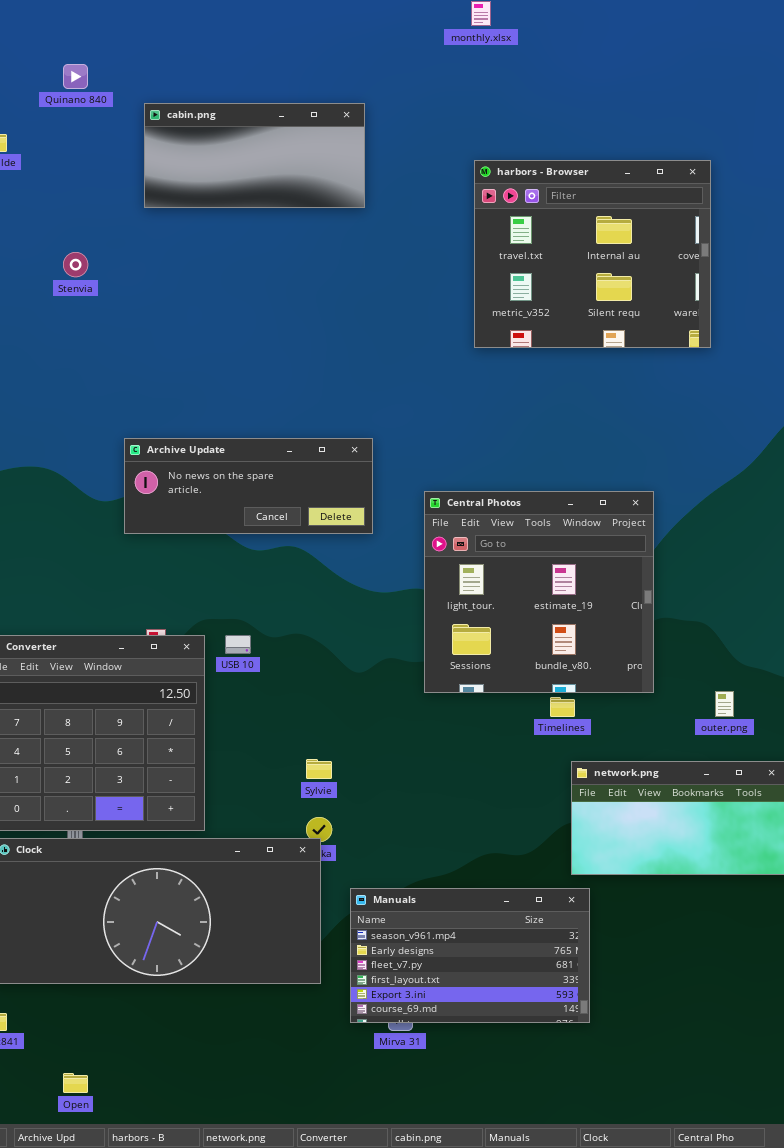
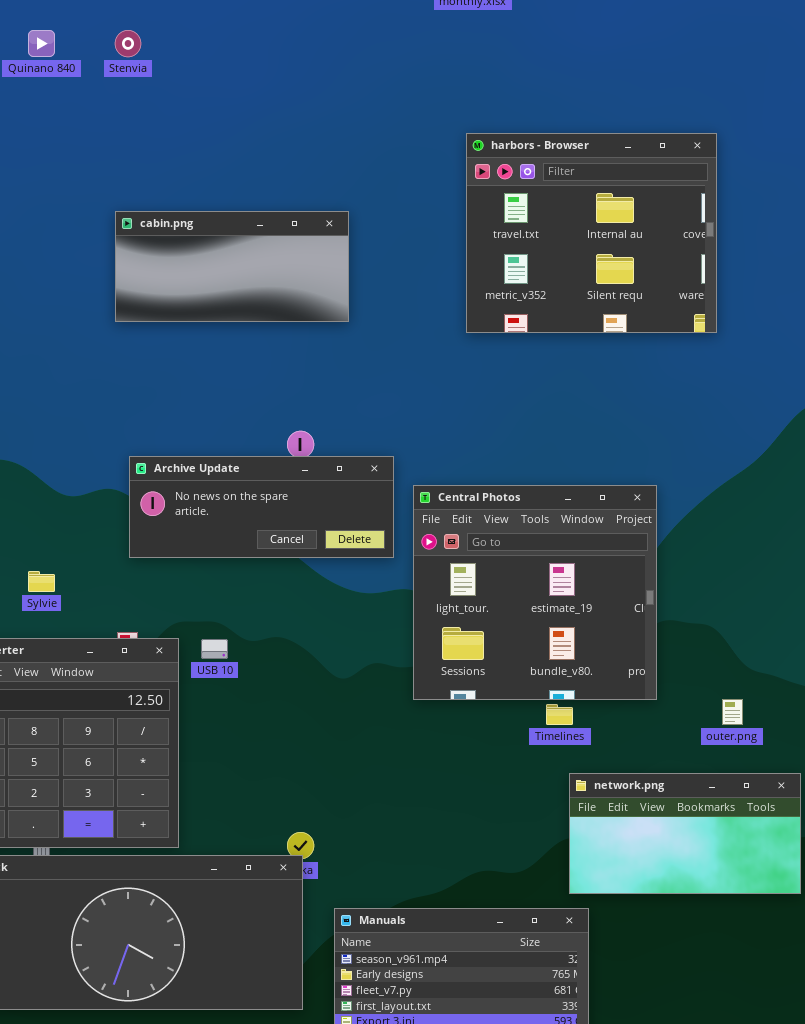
cabin.png: [144,103,365,208] -> [115,211,349,322], moved
Stenvia: [63,252,88,277] -> [115,30,141,57], moved
Archive Update: [124,438,373,534] -> [129,456,394,558], moved
Sylvie: [306,759,332,779] -> [28,571,55,592], moved

